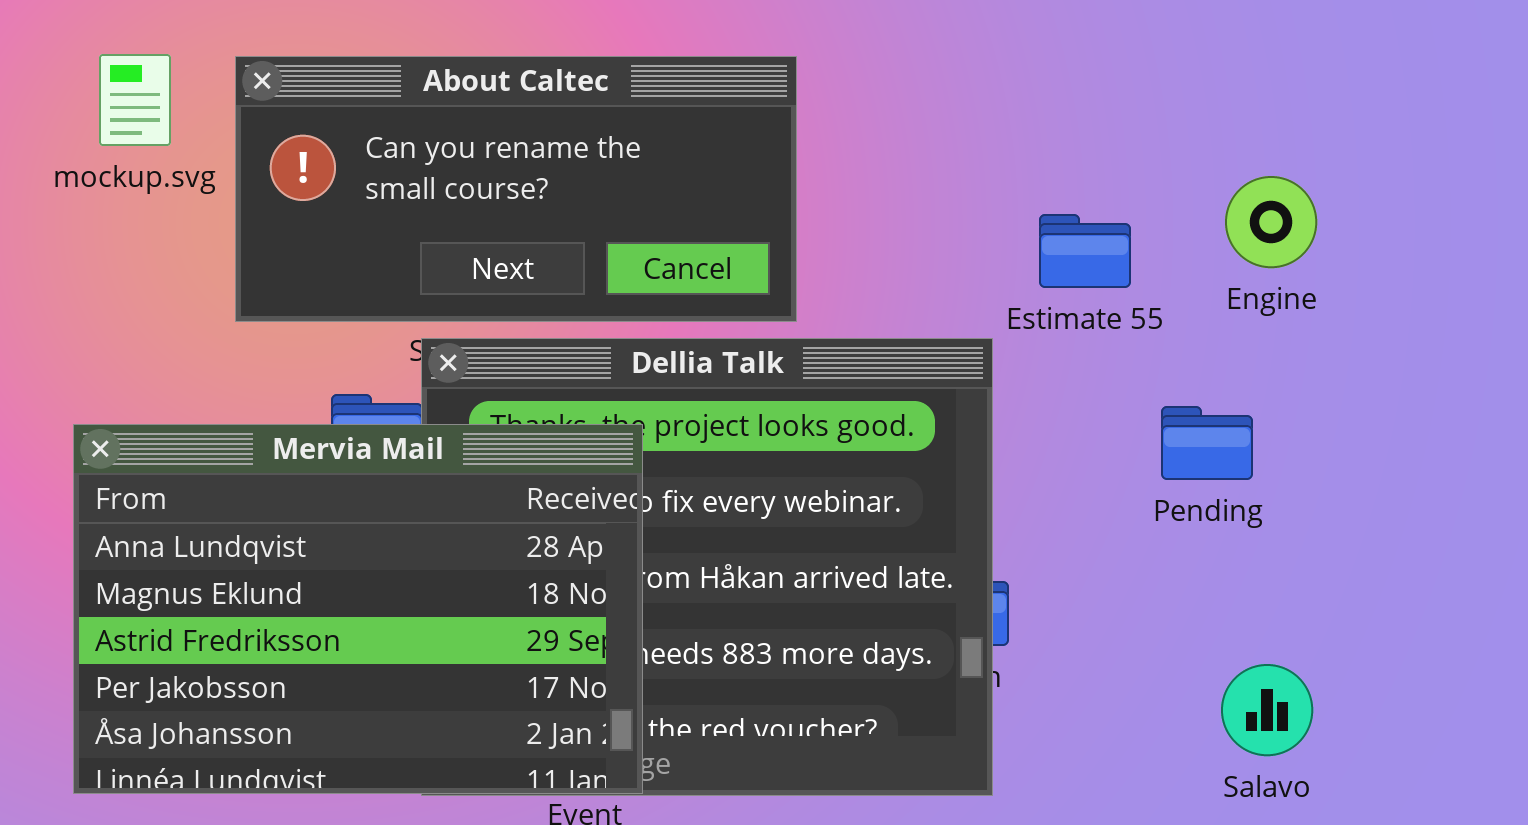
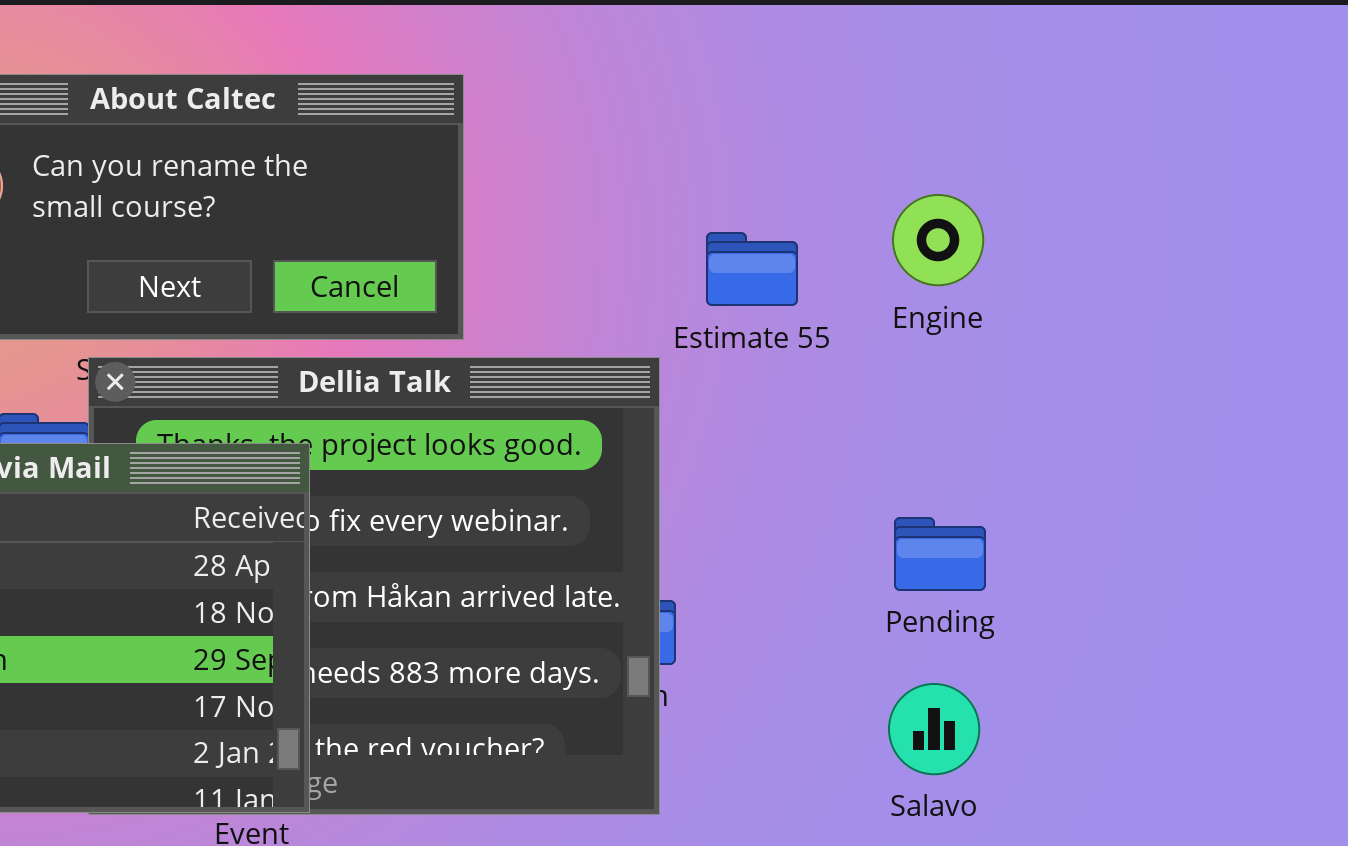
Pending: [1161,406,1253,480] -> [894,517,986,591], moved

